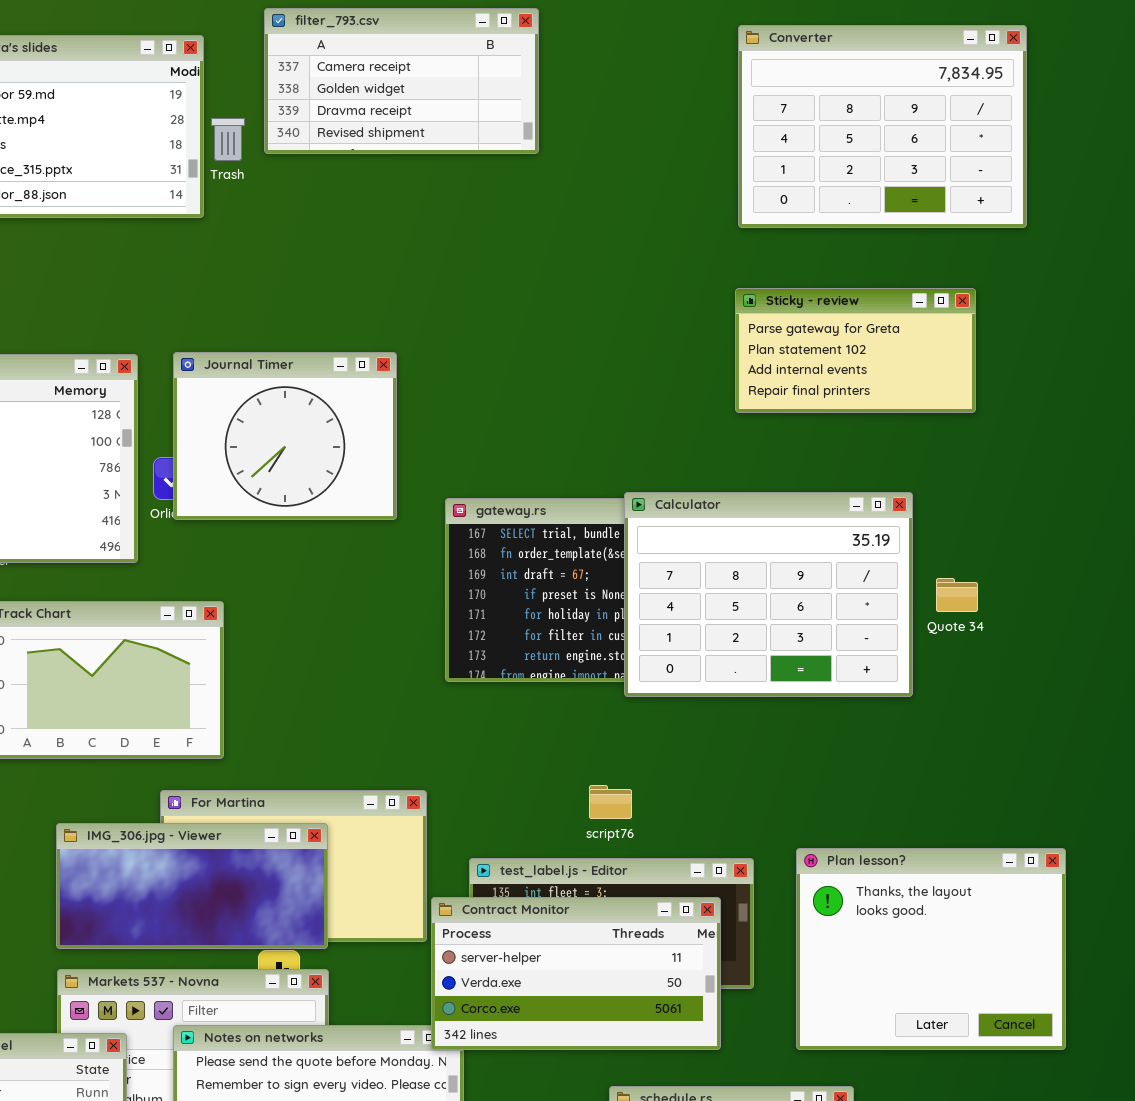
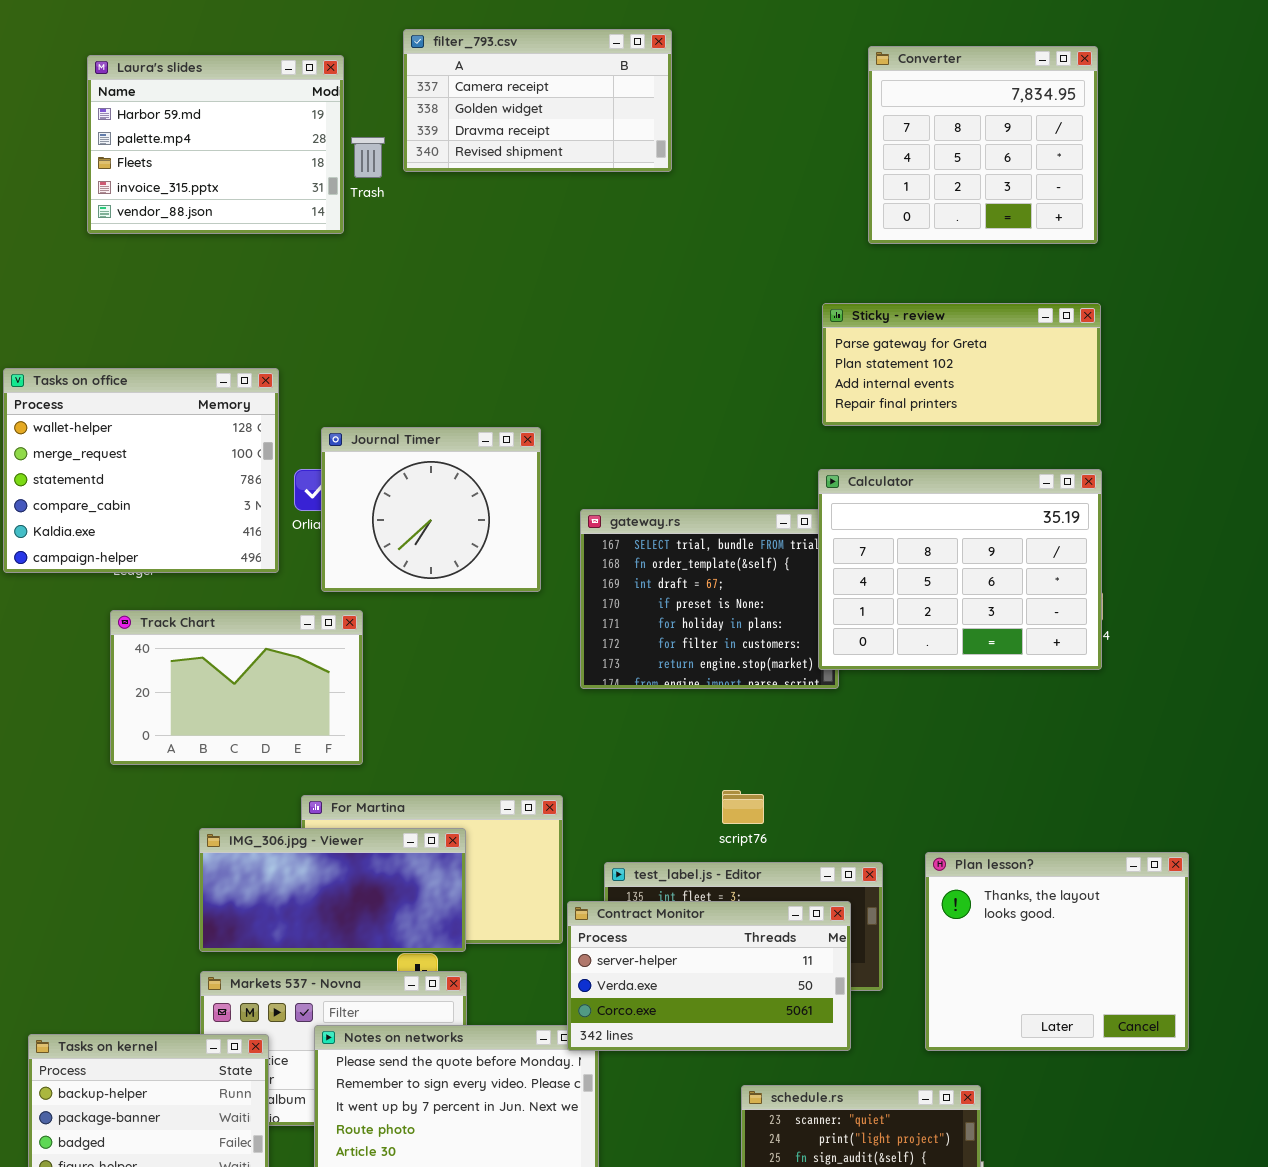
Converter: [738,25,1027,228] -> [868,46,1098,244], resized
Sticky - review: [735,288,976,413] -> [822,303,1101,426], resized
Journal Timer: [173,352,397,520] -> [321,427,541,592], moved
Calculator: [624,492,913,697] -> [818,469,1102,670], moved

